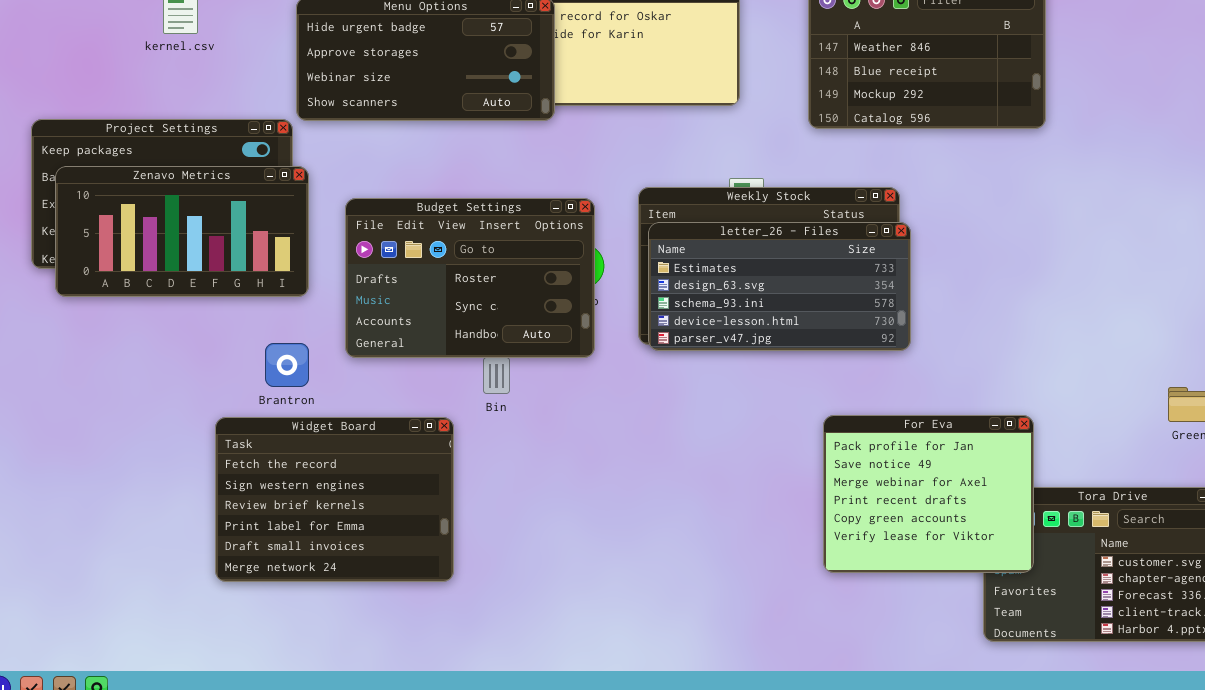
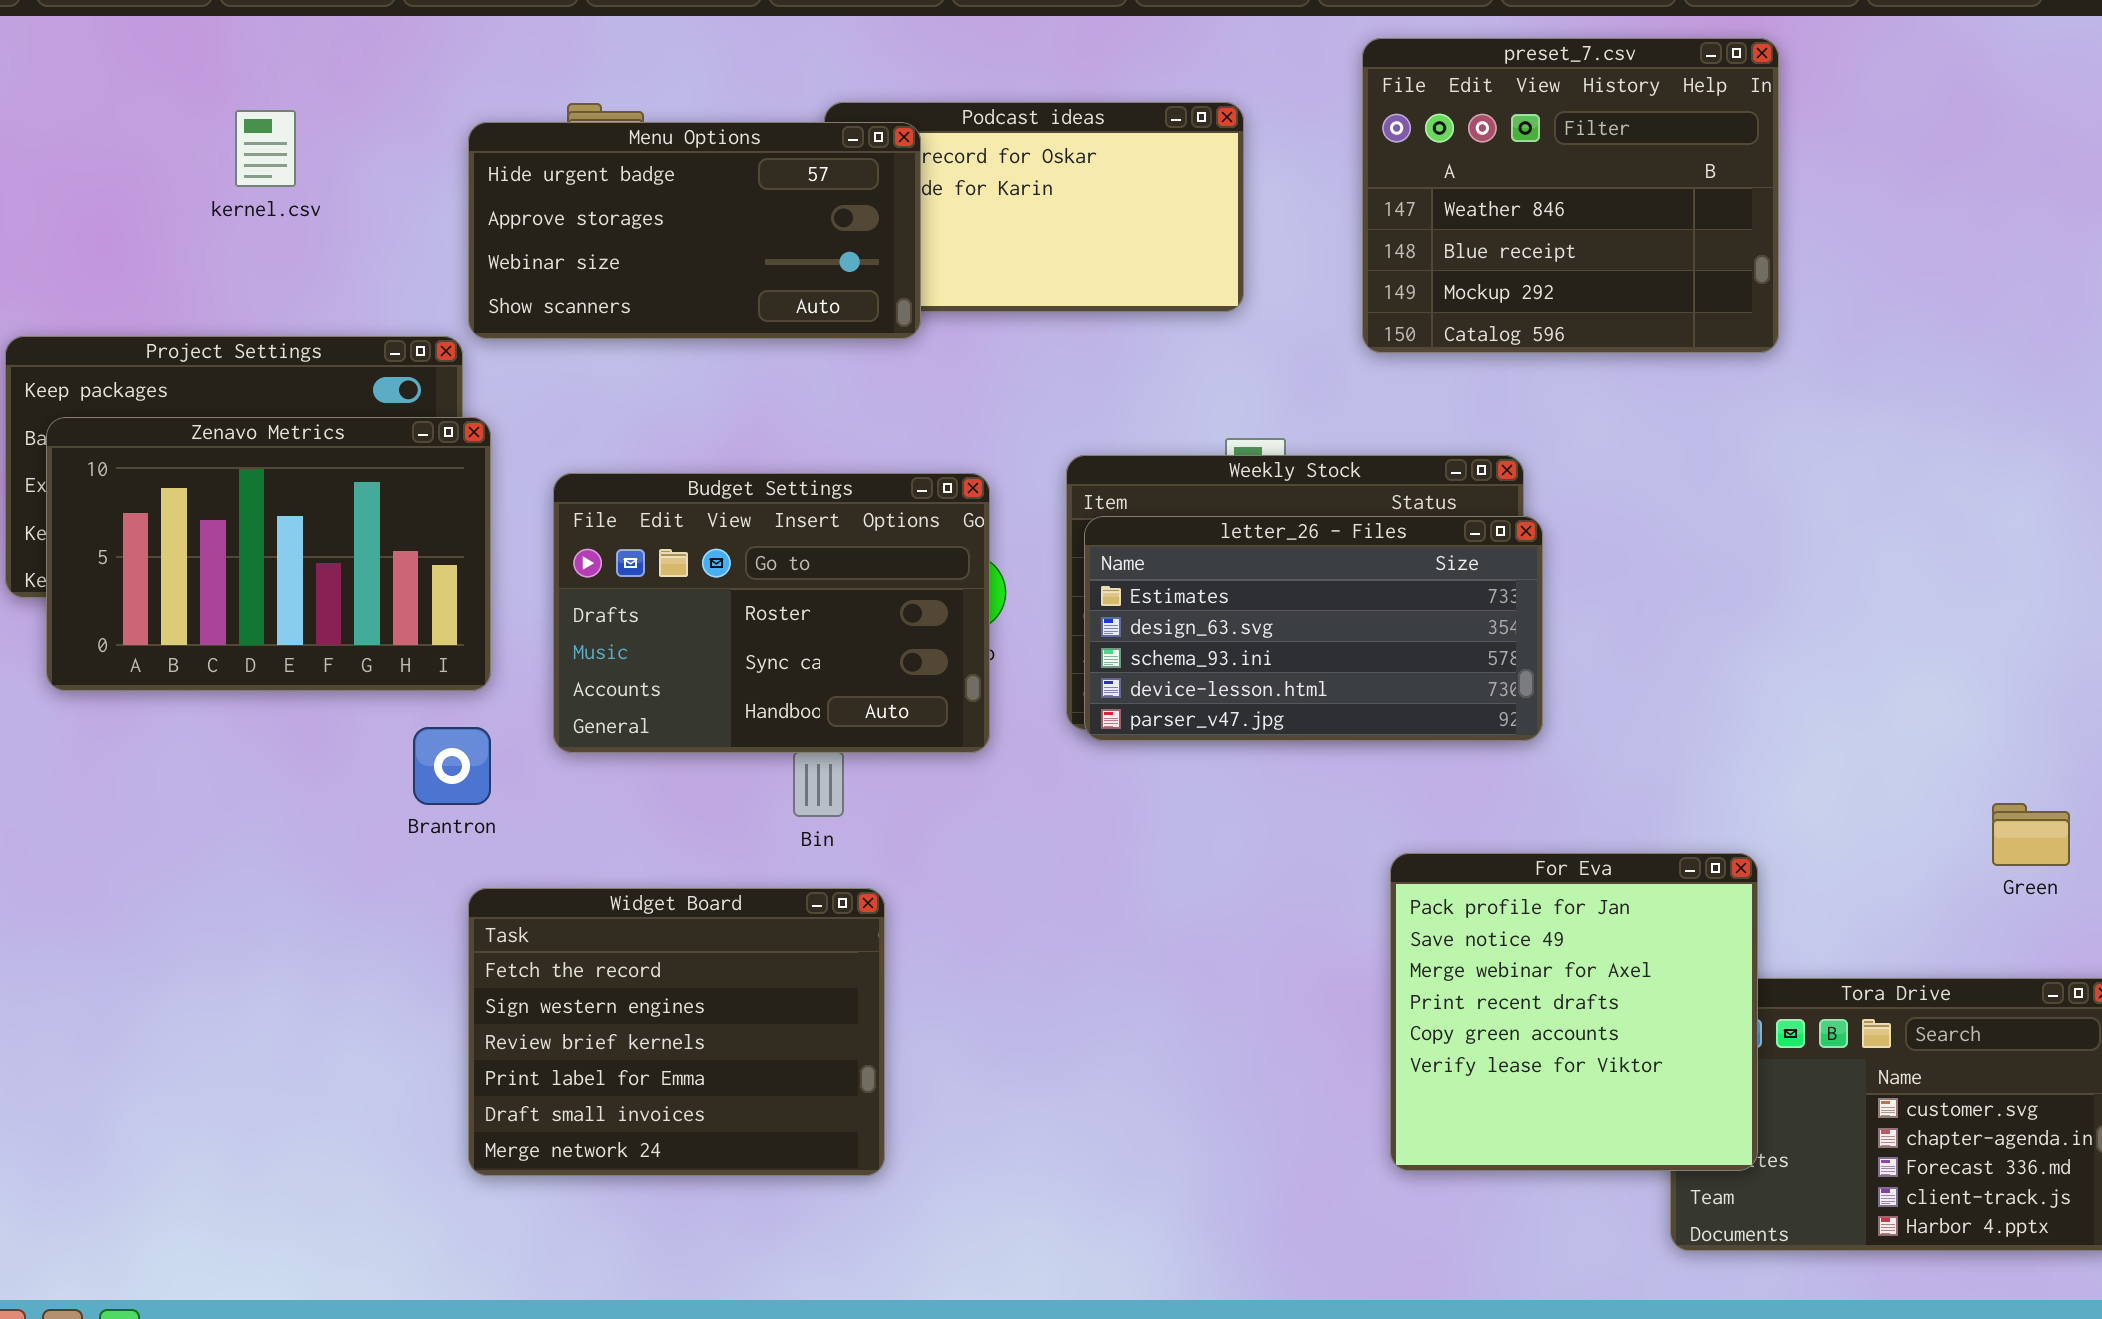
Zenavo Metrics: [55,166,309,297] -> [46,417,491,691], resized
For Eva: [823,415,1034,573] -> [1390,853,1758,1171], resized
Widget Board: [215,417,454,582] -> [468,888,885,1176], moved

